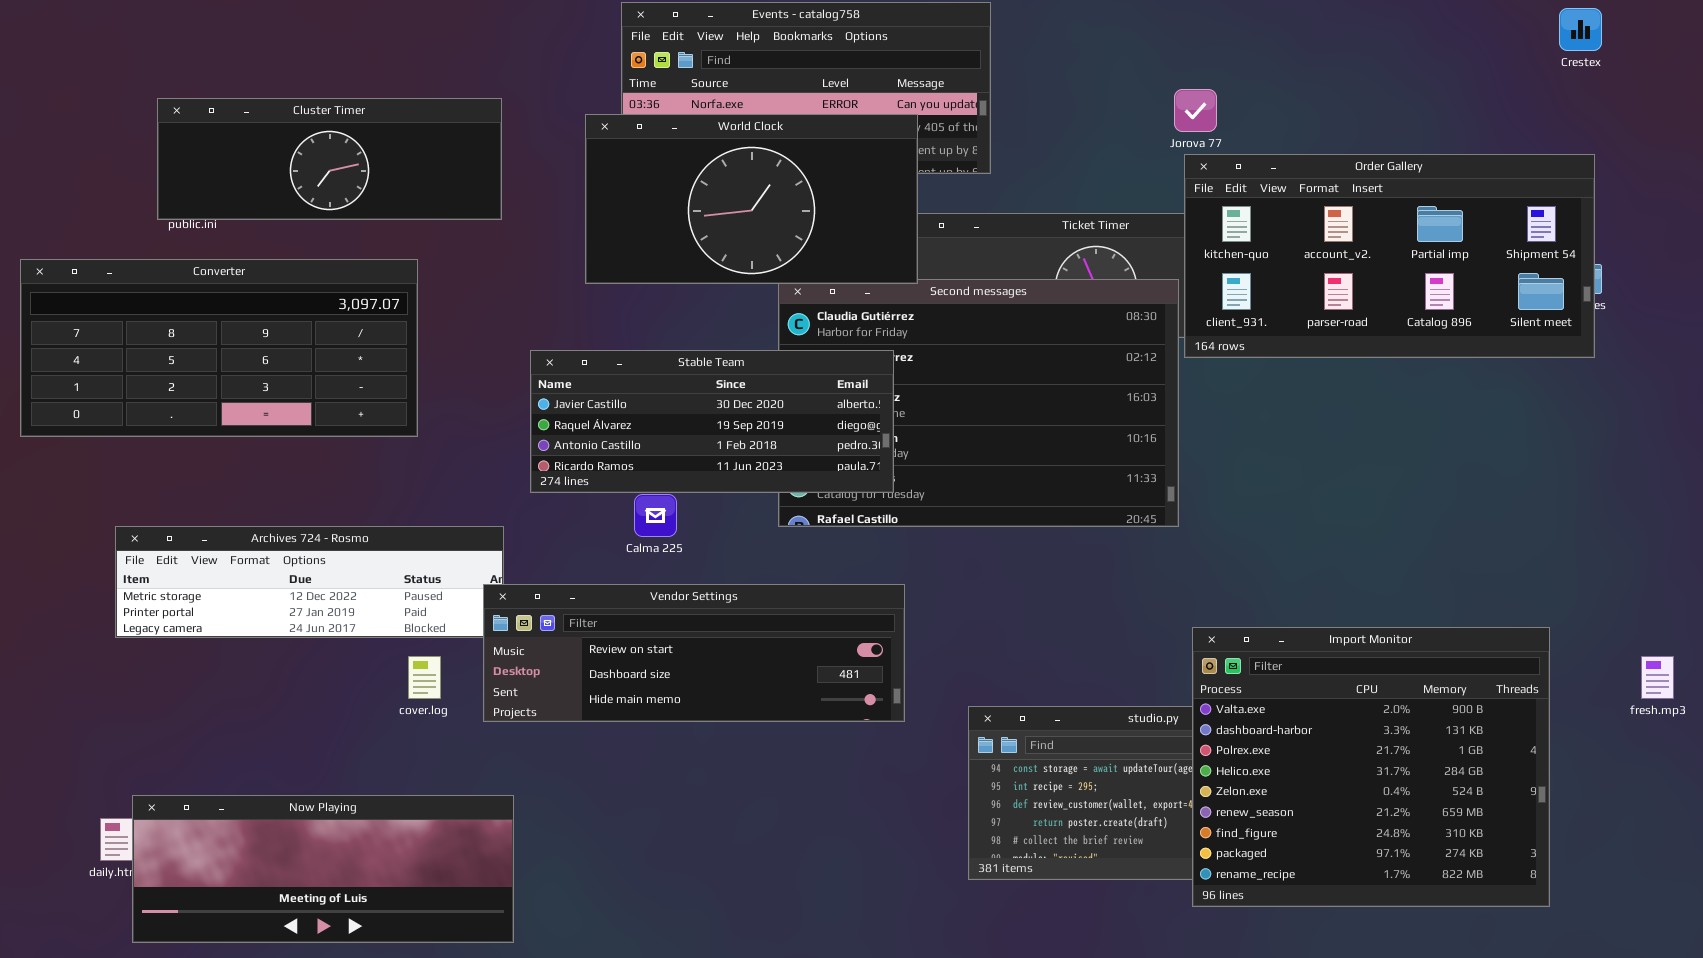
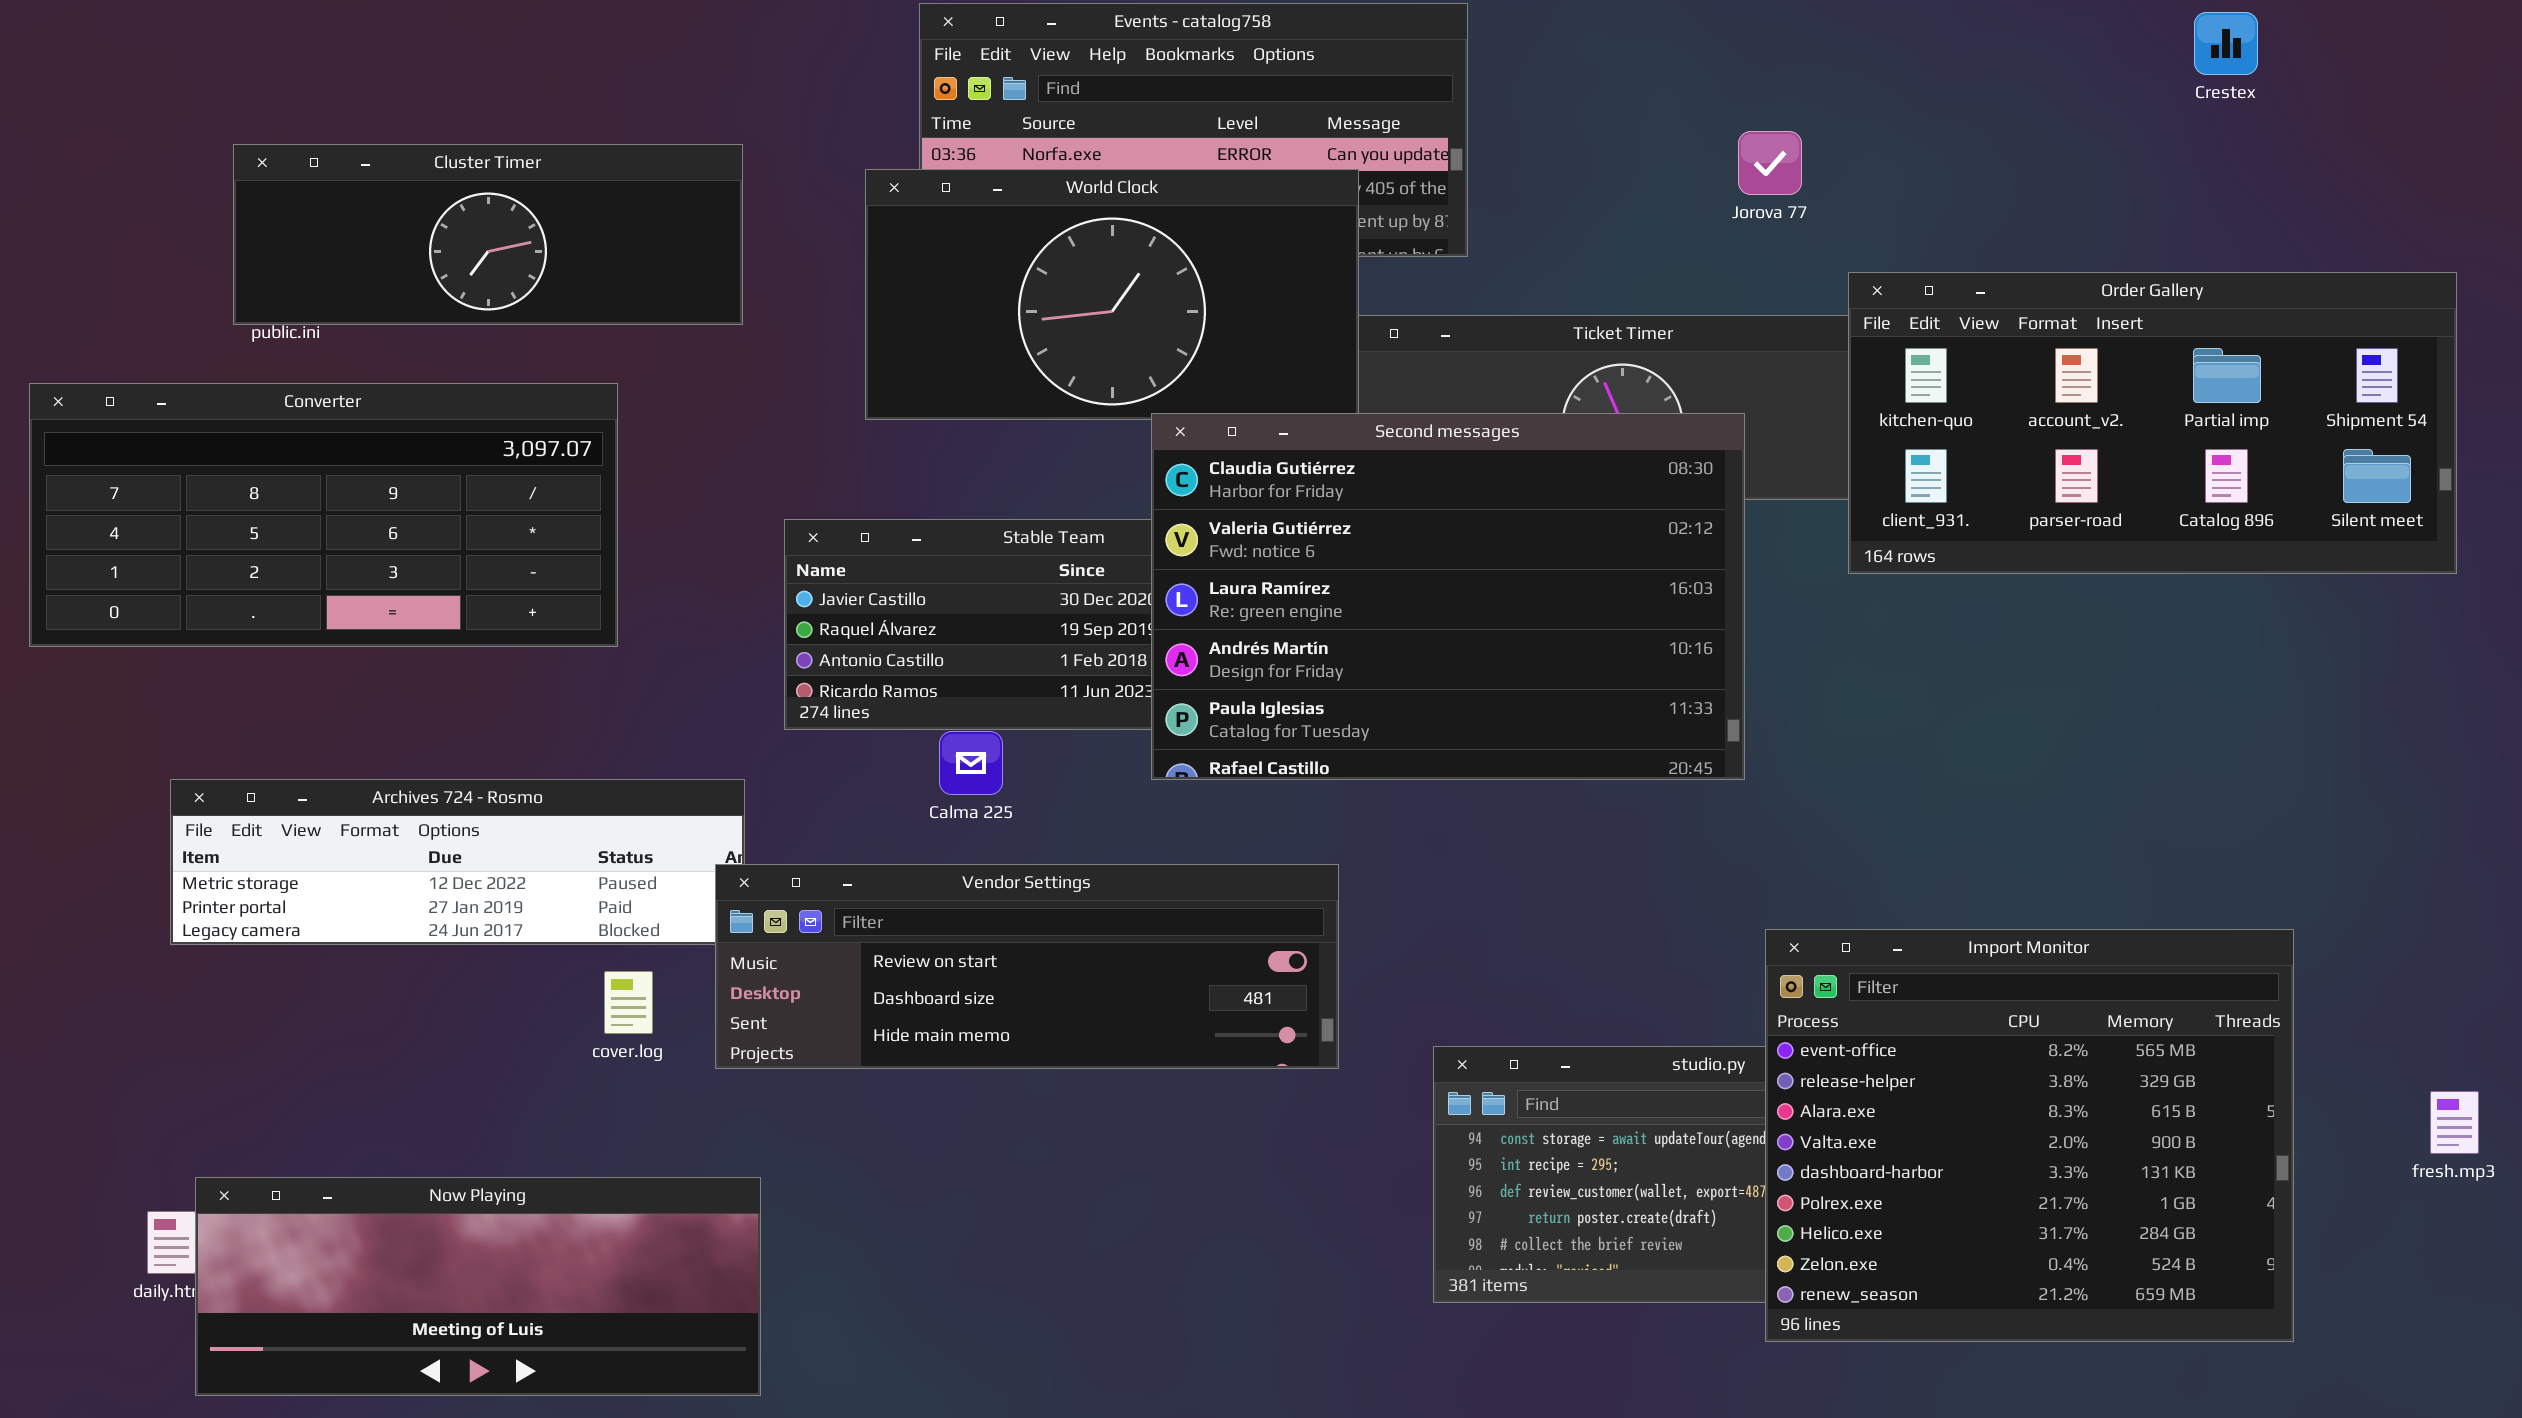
Crestex: [1559,8,1602,51] -> [2194,12,2258,75], moved
Order Gallery: [1184,154,1595,358] -> [1848,272,2457,574], moved
Second messages: [778,279,1179,527] -> [1151,413,1745,780], raised
Import Monitor: [1192,627,1550,907] -> [1765,929,2294,1342], scrolled up 3 rows
fresh.mp3: [1641,656,1674,699] -> [2430,1091,2479,1154], moved

